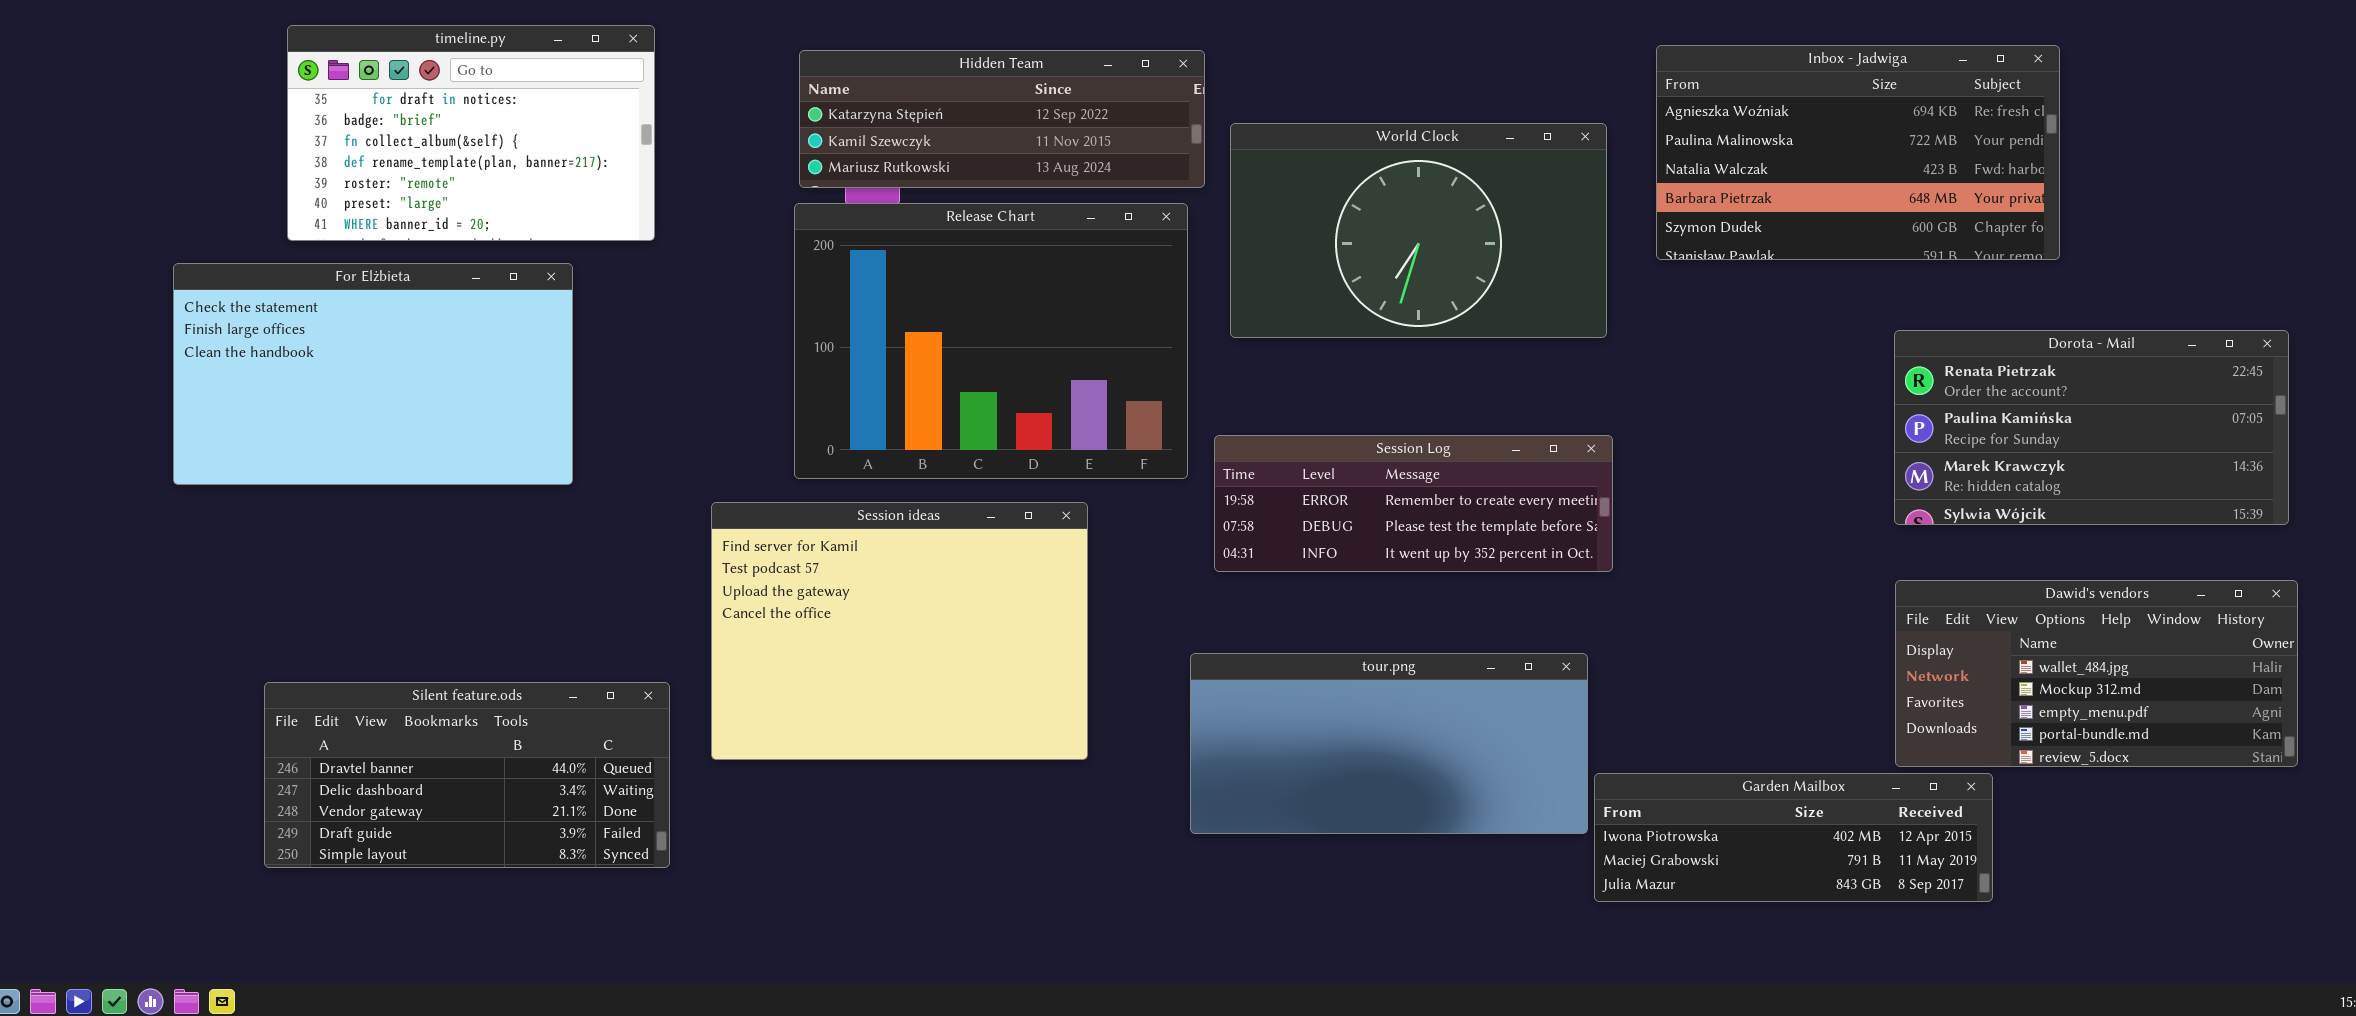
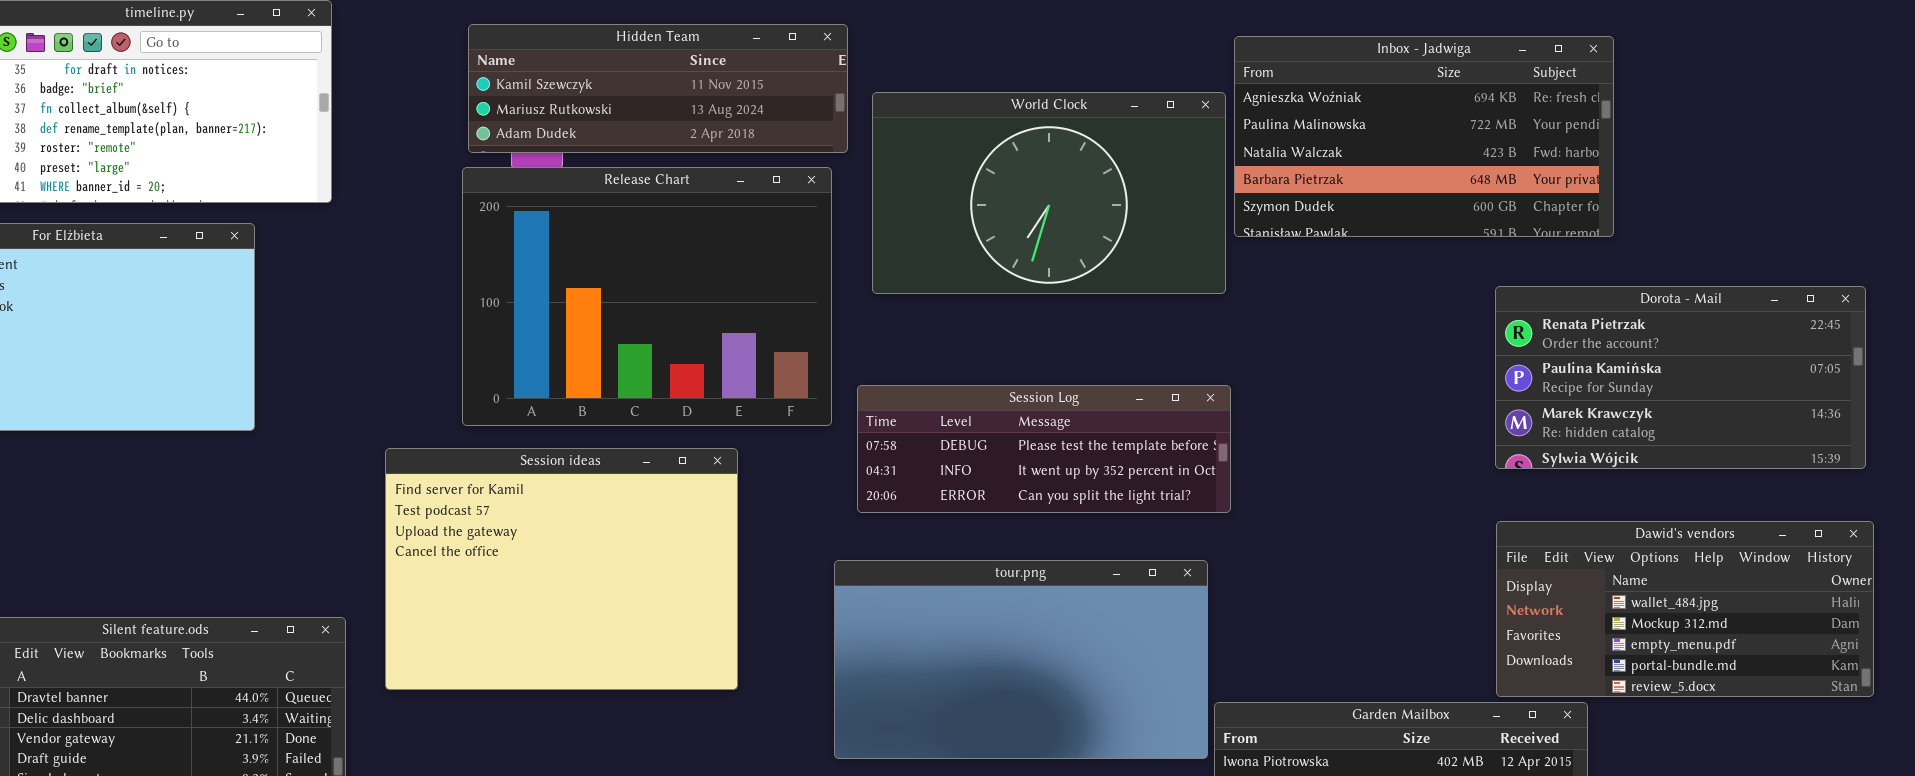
Inbox - Jadwiga: [1656,45,2060,260] -> [1234,36,1614,237], moved
Hidden Team: [799,50,1205,188] -> [468,24,848,153], scrolled down 1 row
Session Log: [1214,435,1613,572] -> [857,385,1231,513], scrolled down 1 row
tour.png: [1190,653,1588,834] -> [834,560,1208,759], resized

